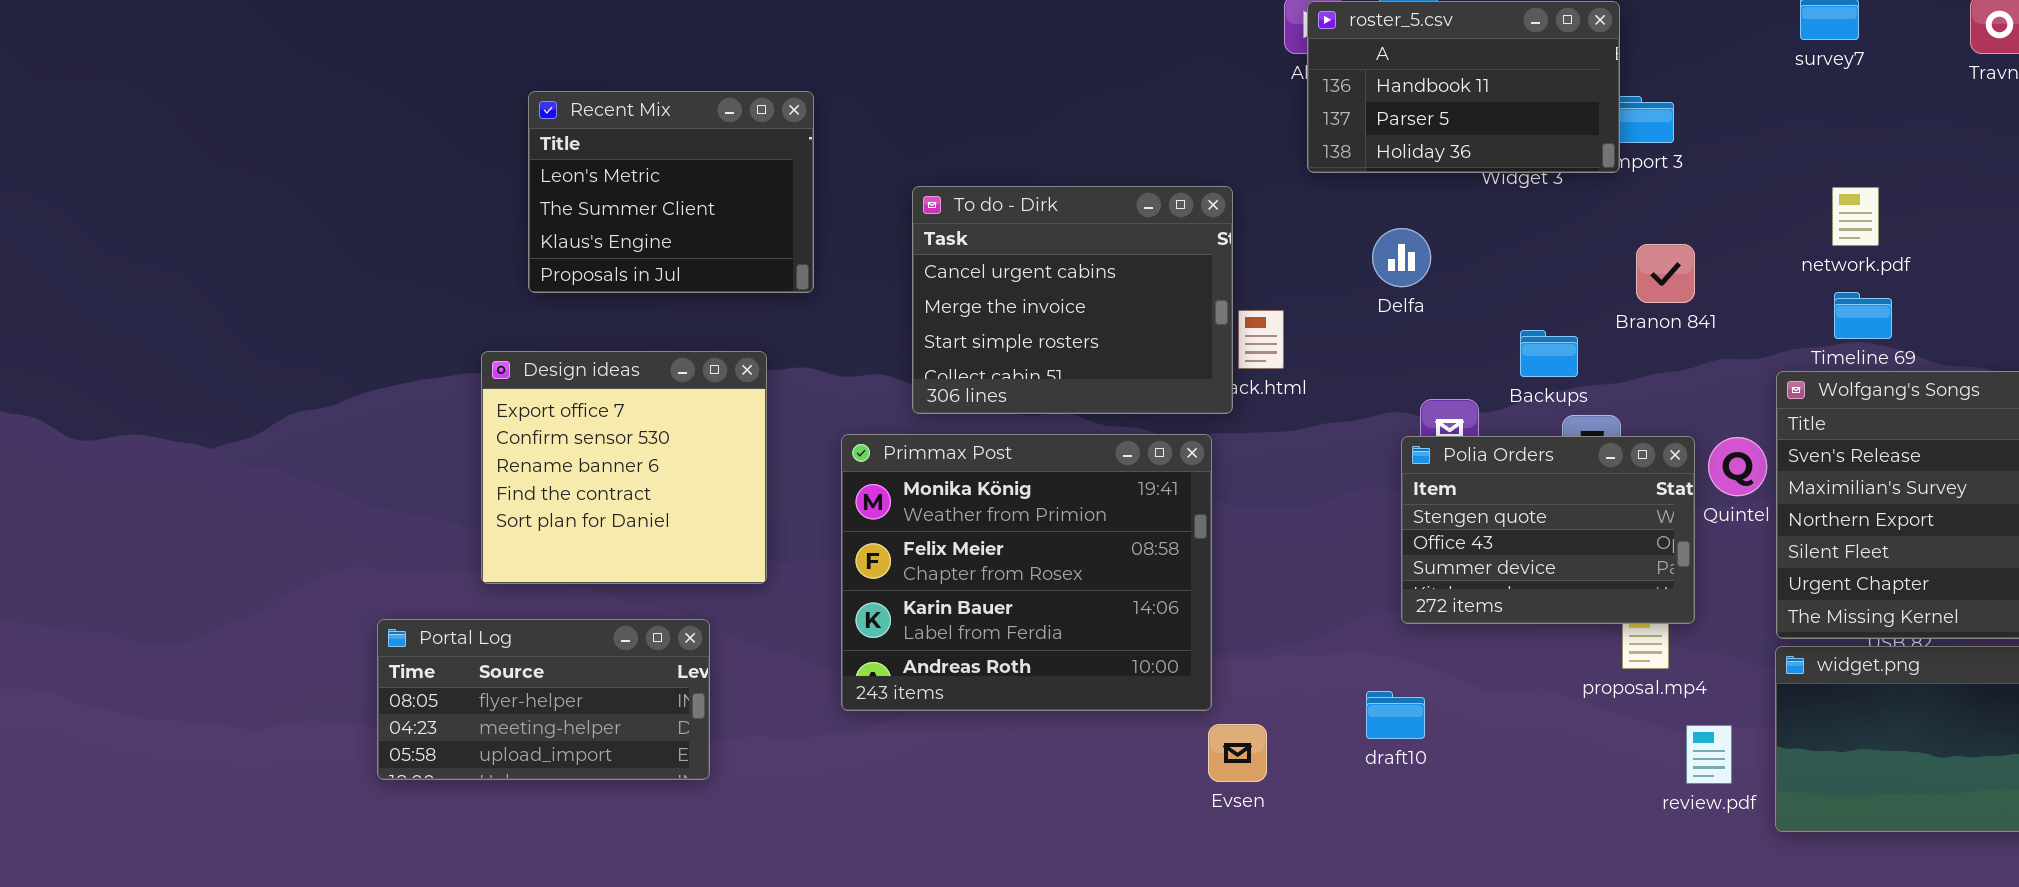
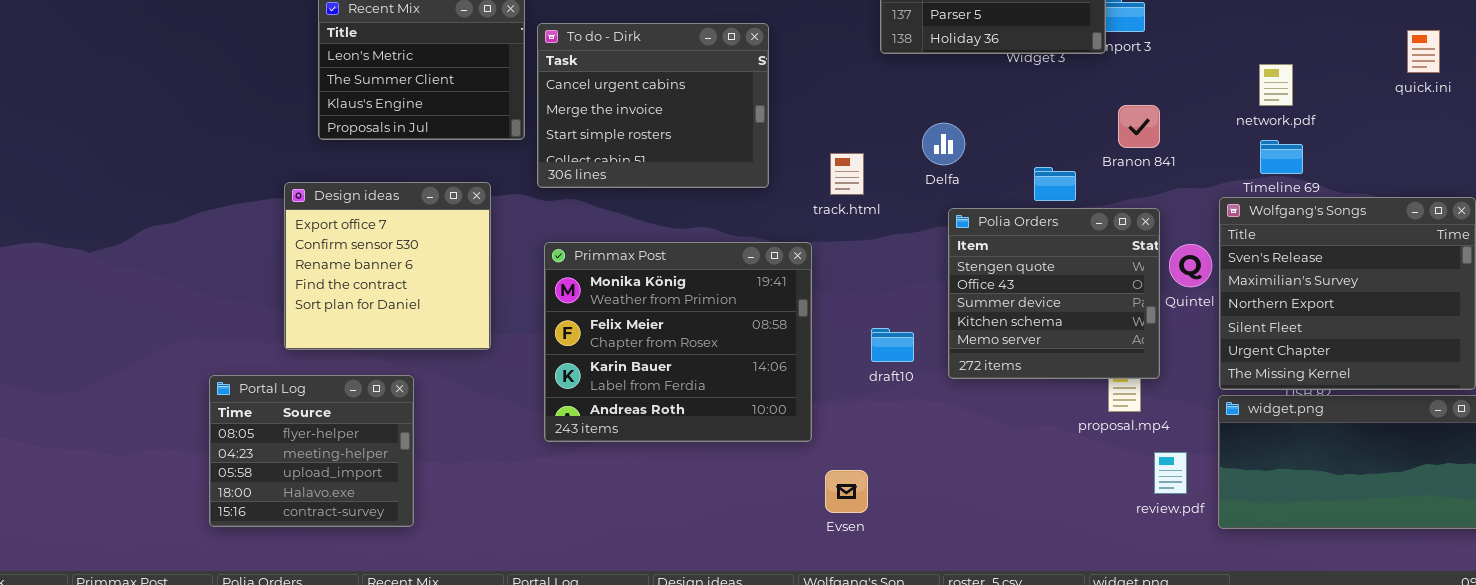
To do - Dirk: [912,186,1233,414] -> [537,23,769,188], moved
Delfa: [1372,228,1431,287] -> [922,123,965,165], moved
Polia Orders: [1401,436,1695,624] -> [948,208,1160,379], resized
Portal Log: [377,619,710,780] -> [209,375,414,527], resized
draft10: [1366,691,1425,739] -> [871,328,914,362], moved
Evsen: [1208,724,1267,782] -> [825,470,868,513], moved

